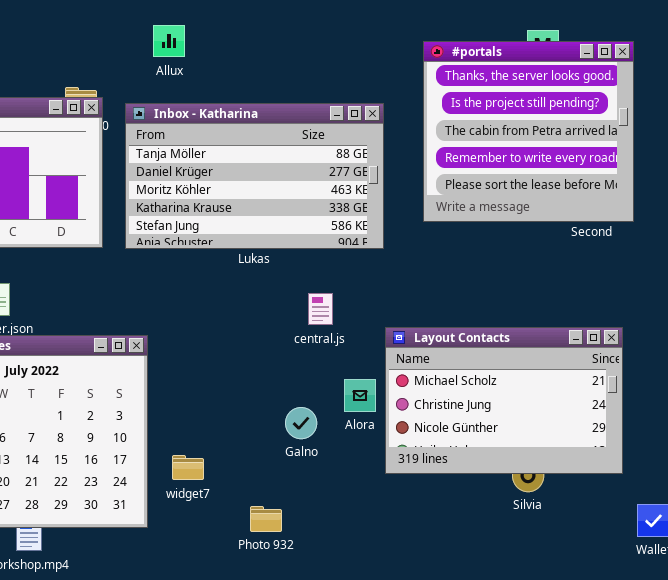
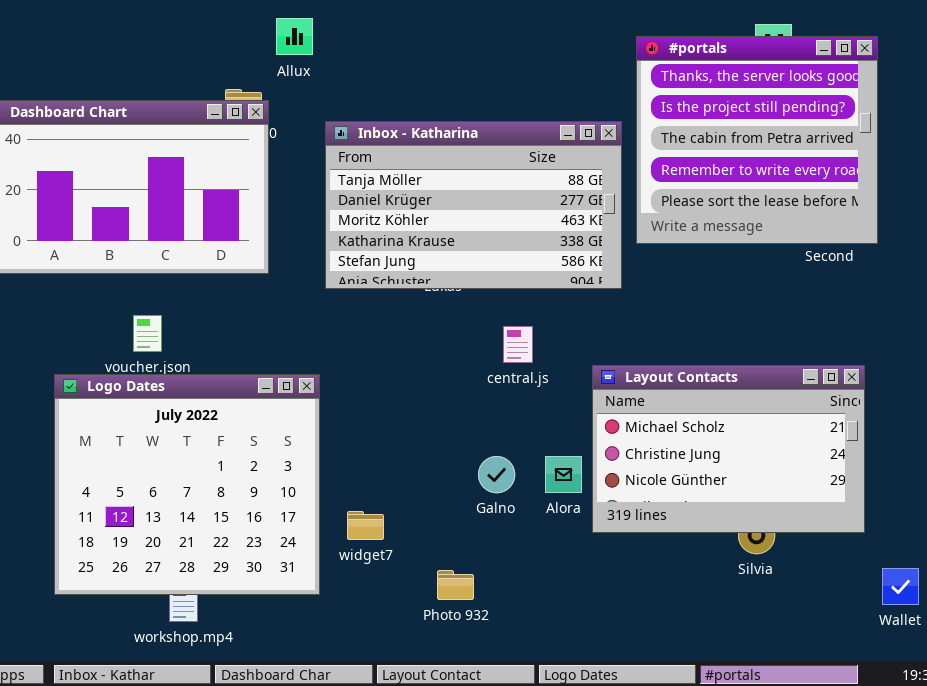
Allux: [153,25,185,57] -> [276,18,313,55], moved
Inbox - Katharina: [125,103,384,249] -> [325,121,622,289], moved
Alora: [344,379,376,412] -> [545,456,582,493], moved

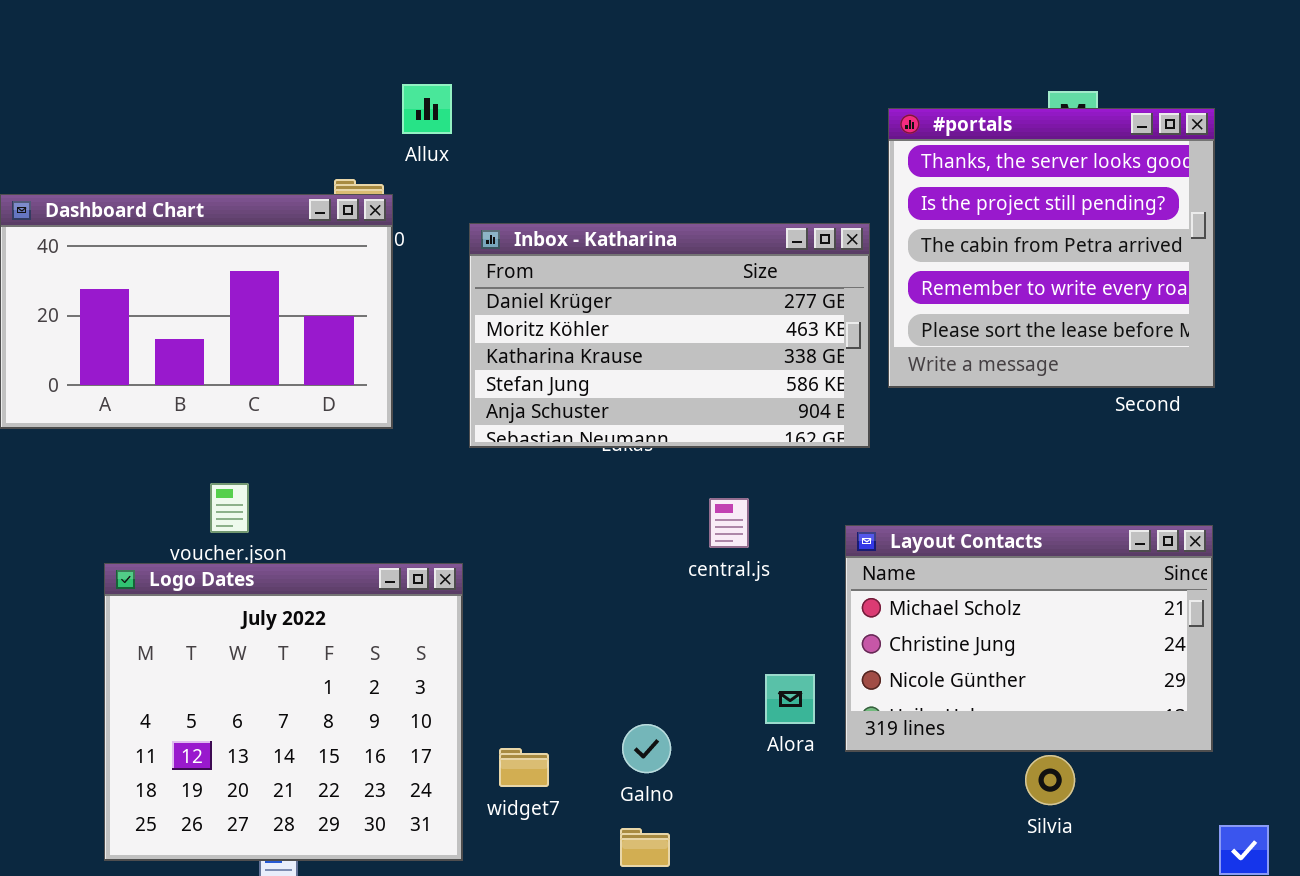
Inbox - Katharina: [325,121,622,289] -> [469,223,870,448], scrolled down 1 row
Layout Contacts: [592,365,865,533] -> [845,525,1213,752], moved
Galno: [478,456,515,493] -> [622,724,671,773], moved

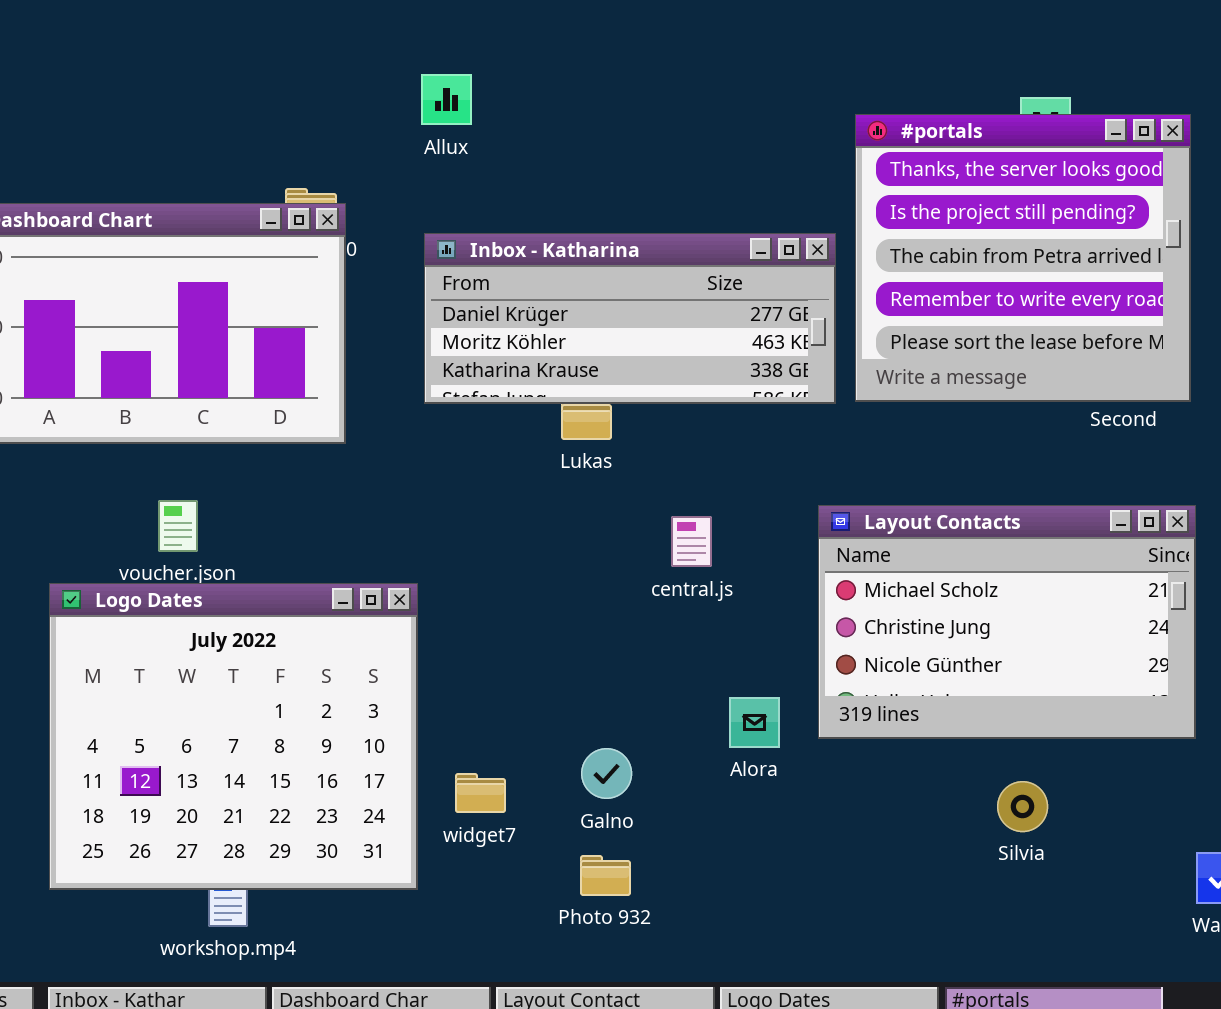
Allux: [402,84,452,134] -> [421,74,472,125], moved
Inbox - Katharina: [469,223,870,448] -> [424,233,836,404], resized
Layout Contacts: [845,525,1213,752] -> [818,505,1196,739], moved

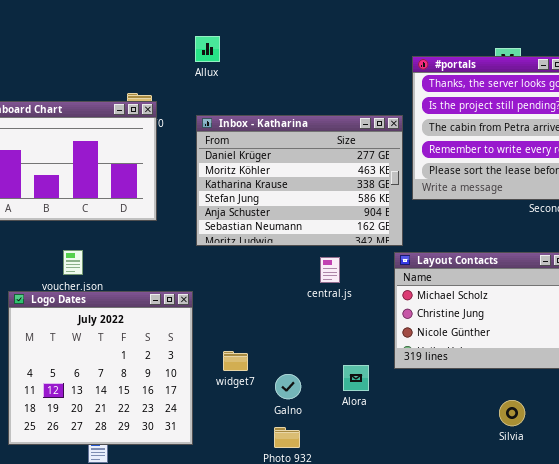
Inbox - Katharina: [424,233,836,404] -> [196,115,403,246], resized
Alora: [729,697,780,748] -> [343,365,369,391], moved
widget7: [455,773,506,813] -> [223,351,248,371], moved
Silvia: [997,781,1048,832] -> [499,400,525,426], moved

